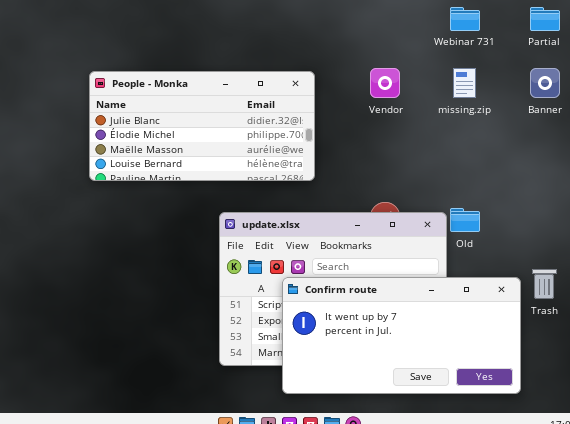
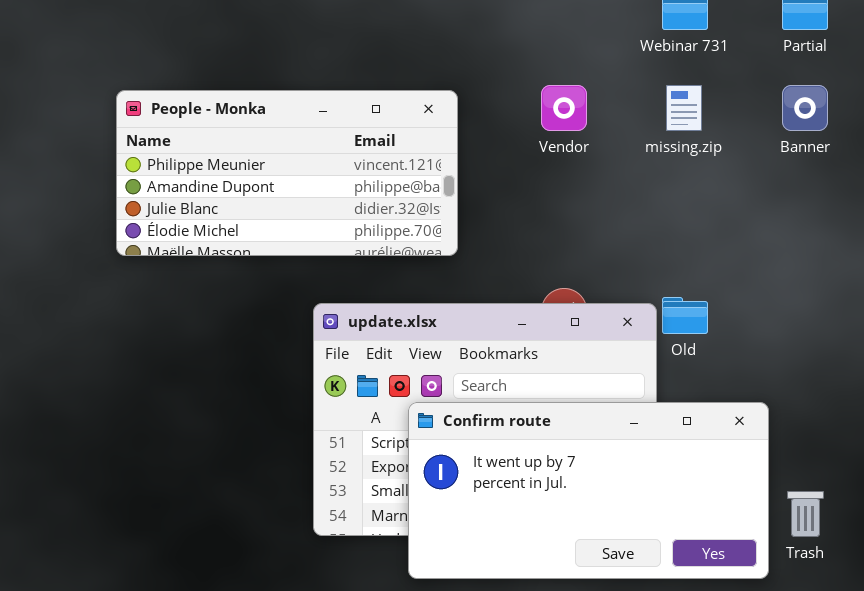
People - Monka: [89,71,315,181] -> [116,90,458,256], scrolled up 2 rows
Trash: [532,269,557,299] -> [787,491,824,537], moved

